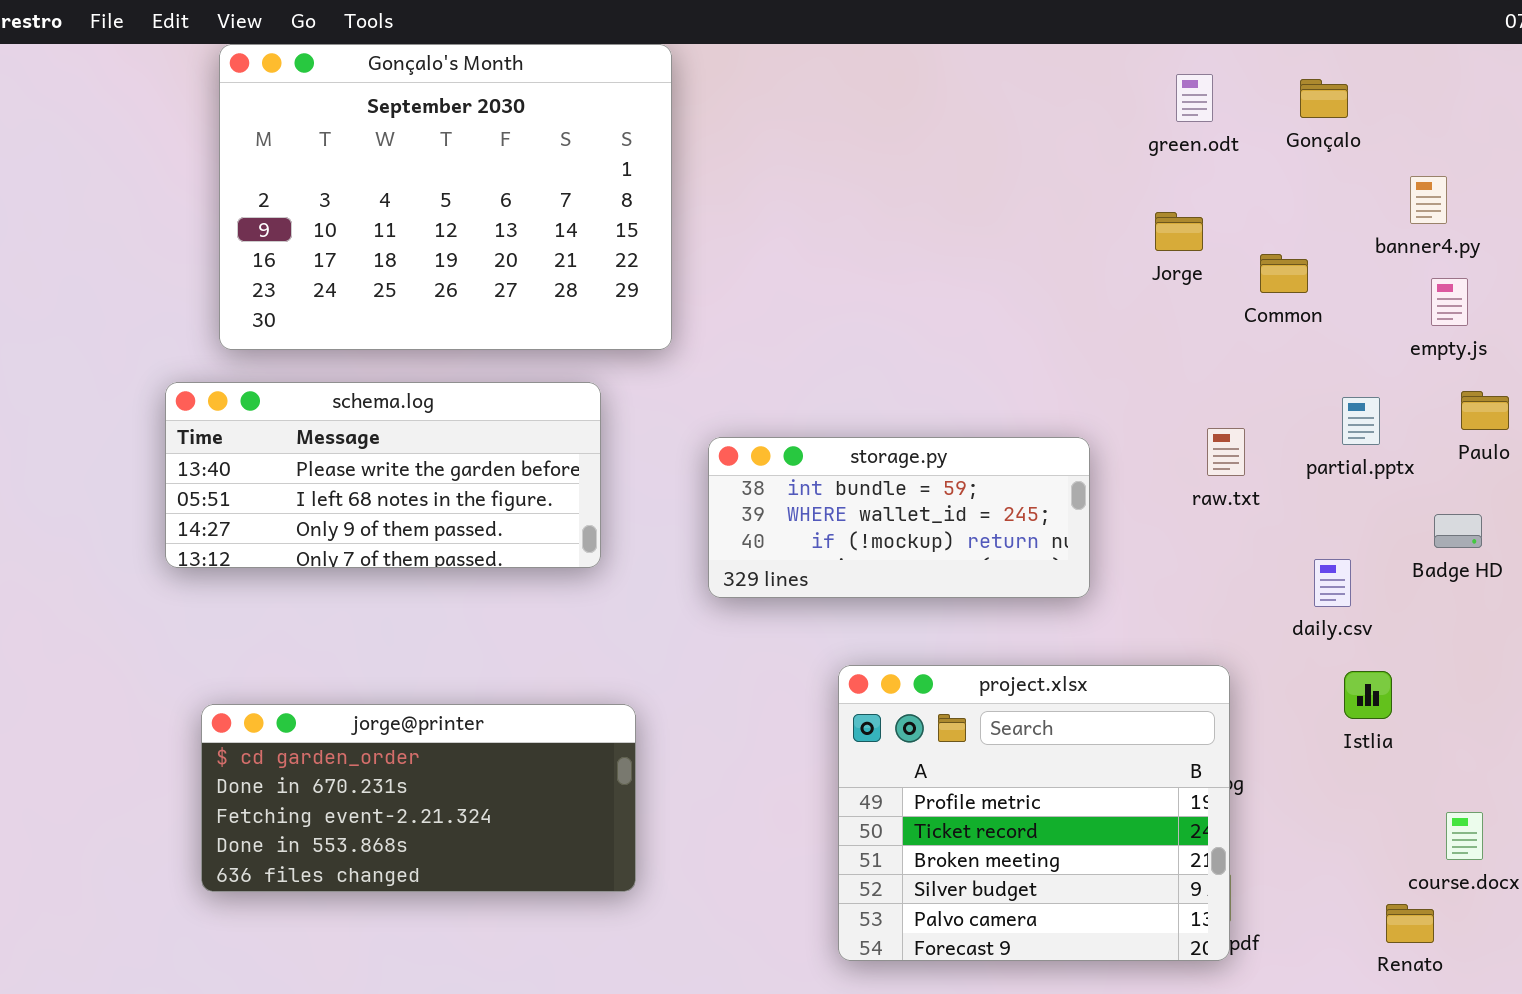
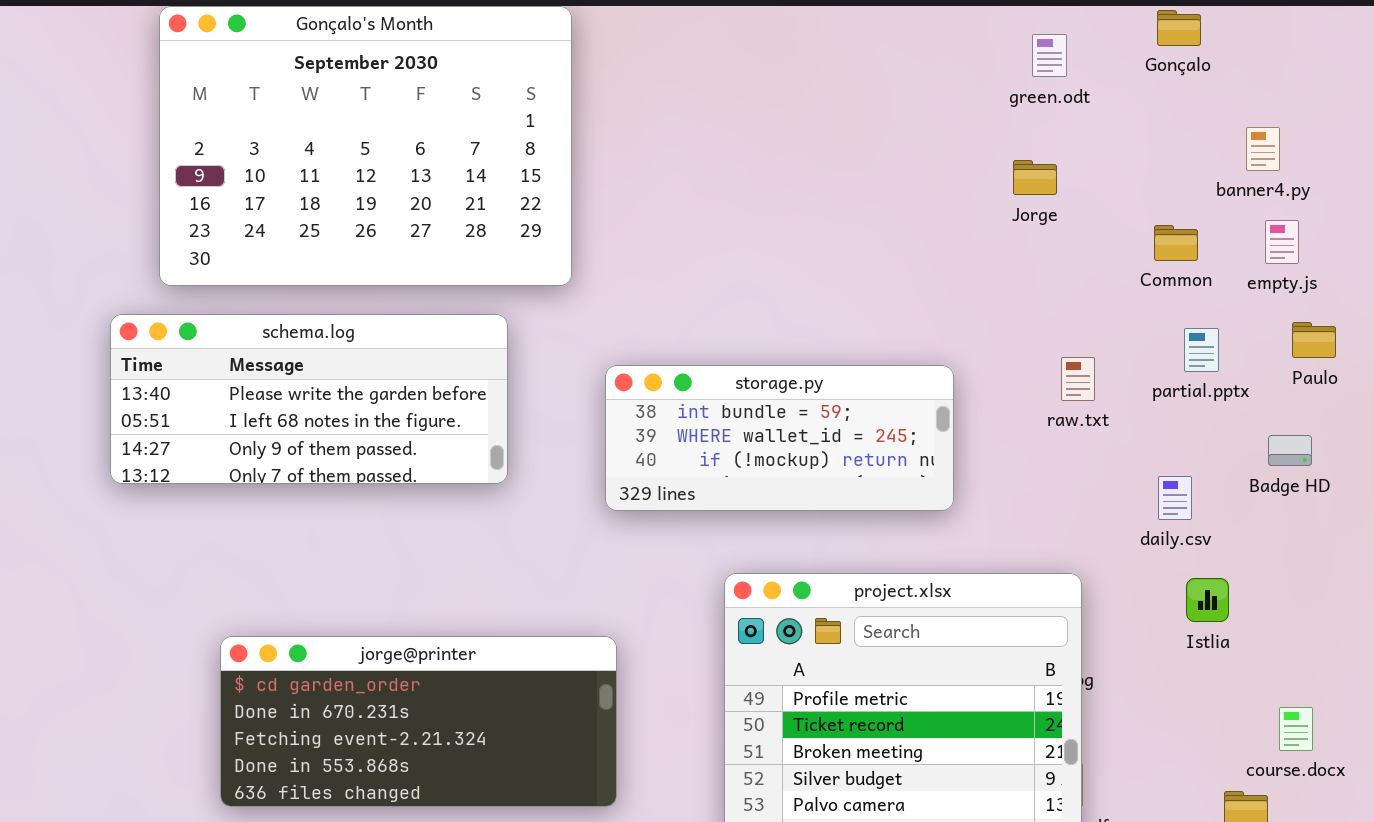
Gonçalo: [1300,79,1348,118] -> [1157,10,1201,46], moved
Common: [1260,254,1308,293] -> [1154,225,1198,261], moved
jorge@printer: [201,704,636,892] -> [220,636,617,807], moved

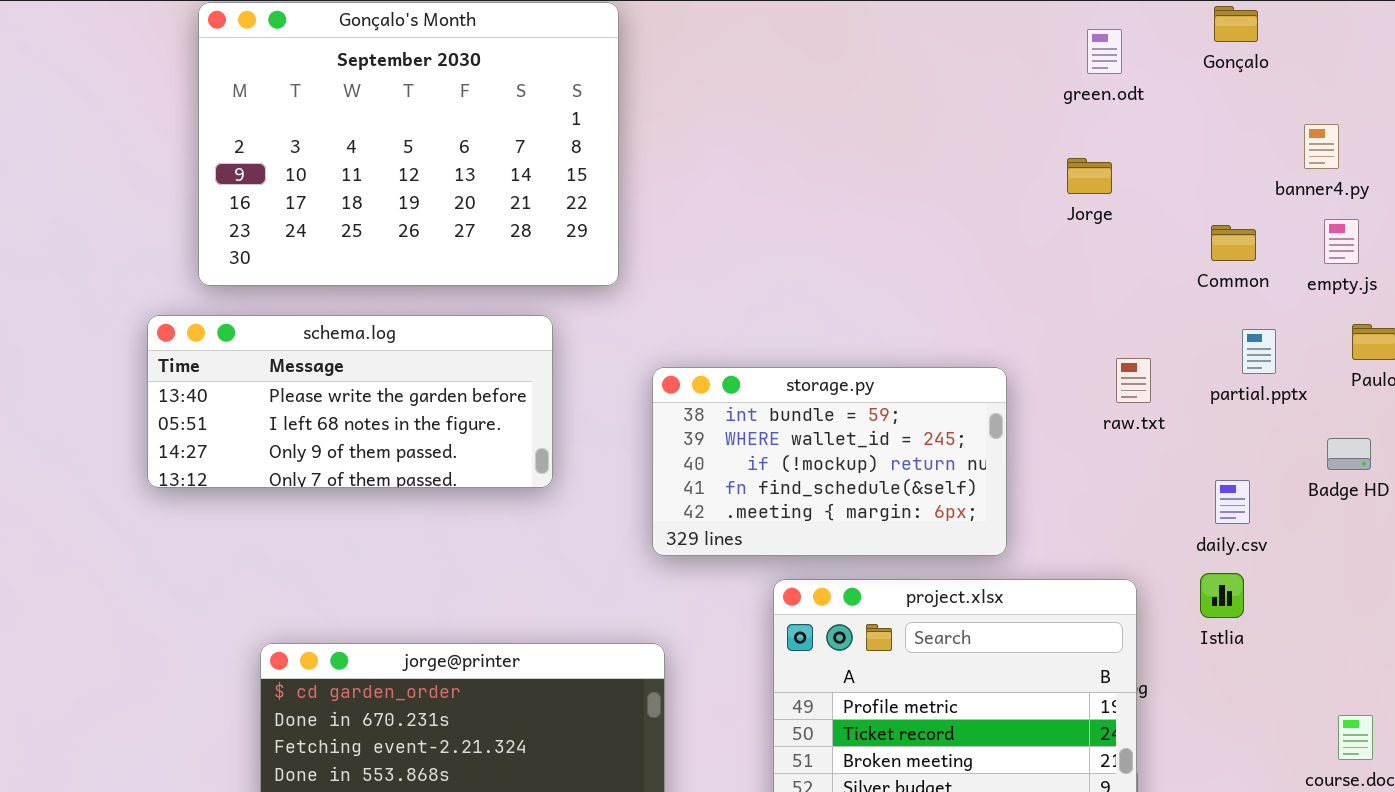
storage.py: [605,365,954,511] -> [652,367,1007,556], resized
Istlia: [1186,578,1229,622] -> [1200,573,1244,618], moved

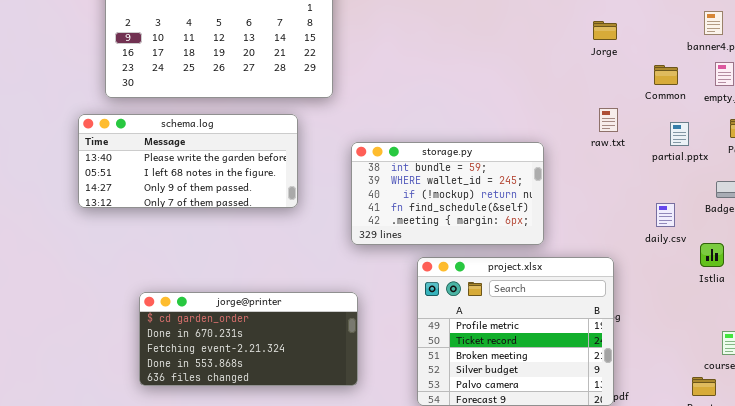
Jorge: [1067,158,1112,194] -> [593,21,617,40], moved
raw.txt: [1116,358,1151,403] -> [599,108,618,132], moved
Istlia: [1200,573,1244,618] -> [700,243,724,267], moved

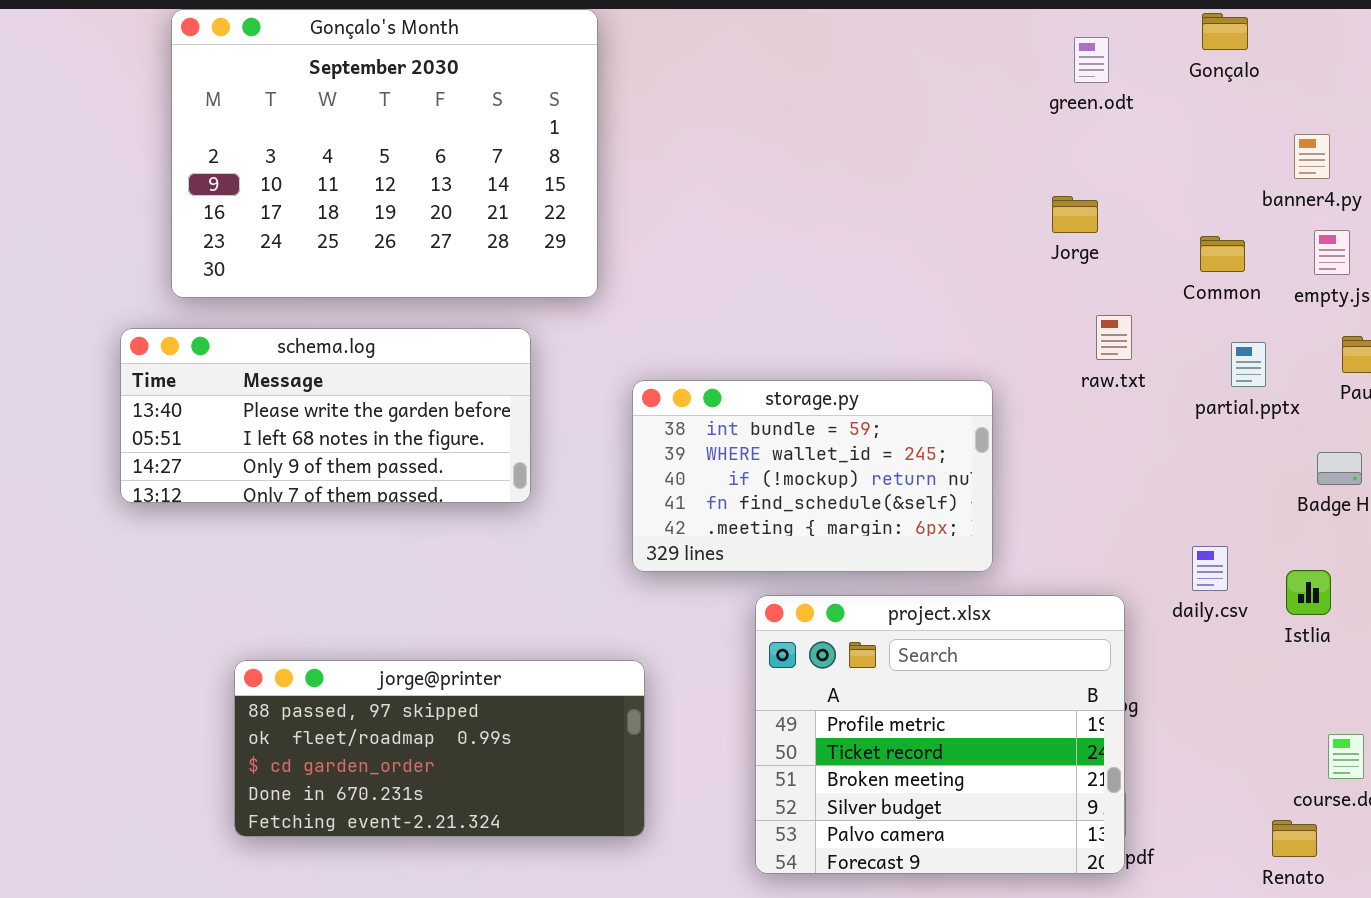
Jorge: [593,21,617,40] -> [1052,196,1098,233], moved
daily.csv: [656,203,675,227] -> [1192,546,1228,591], moved
jorge@printer: [139,292,358,386] -> [234,660,645,837], scrolled up 2 rows

